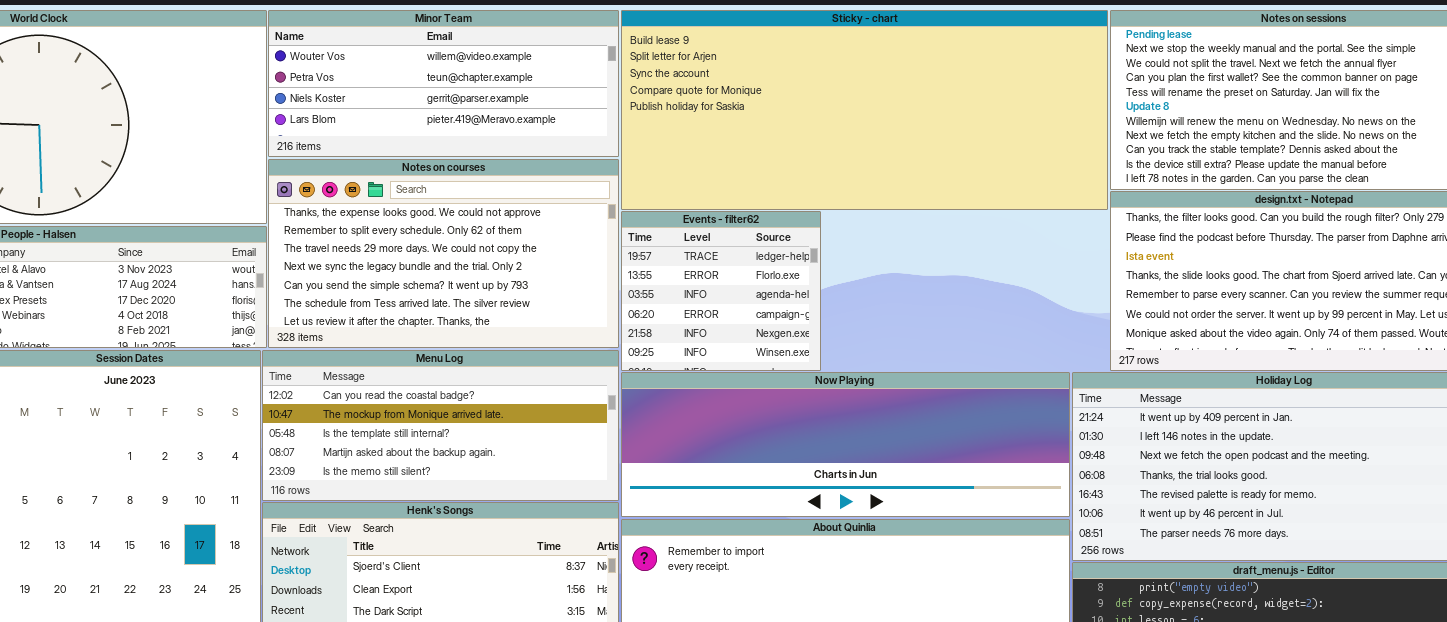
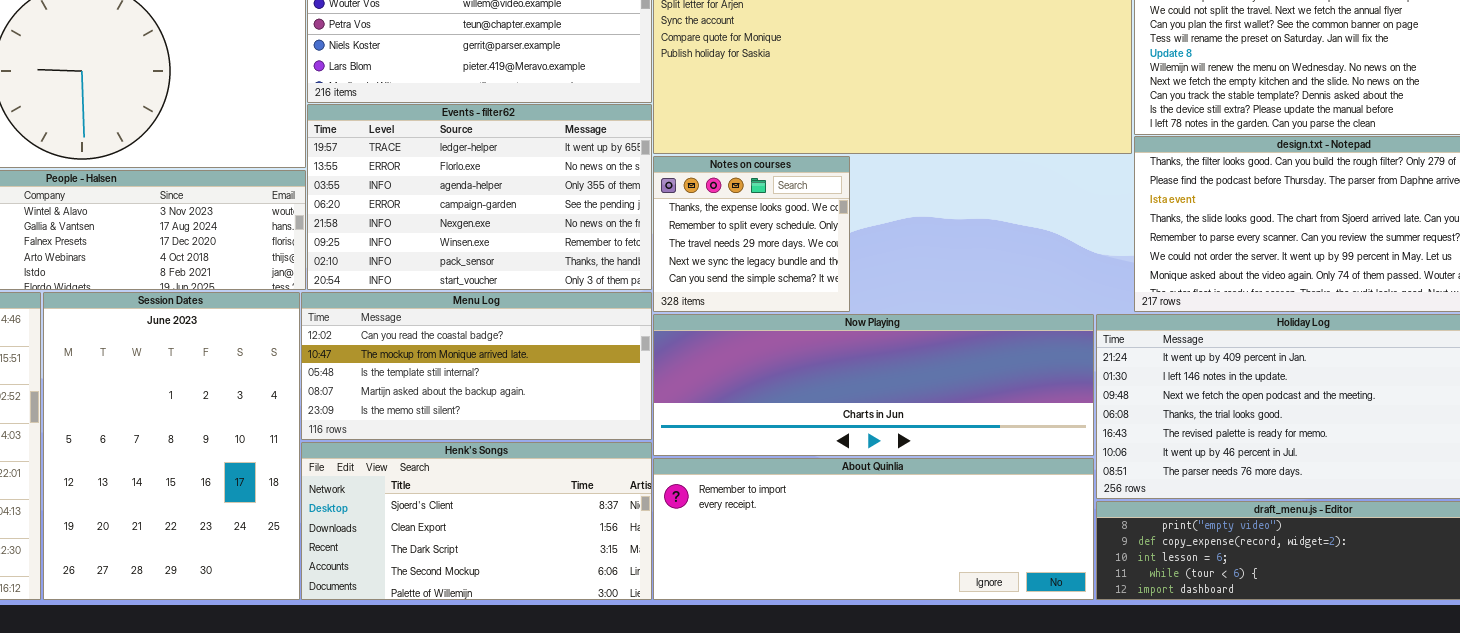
Notes on courses: [268,159,619,348] -> [653,156,850,312], moved, resized
Events - filter62: [621,211,821,371] -> [307,104,652,290], moved, resized

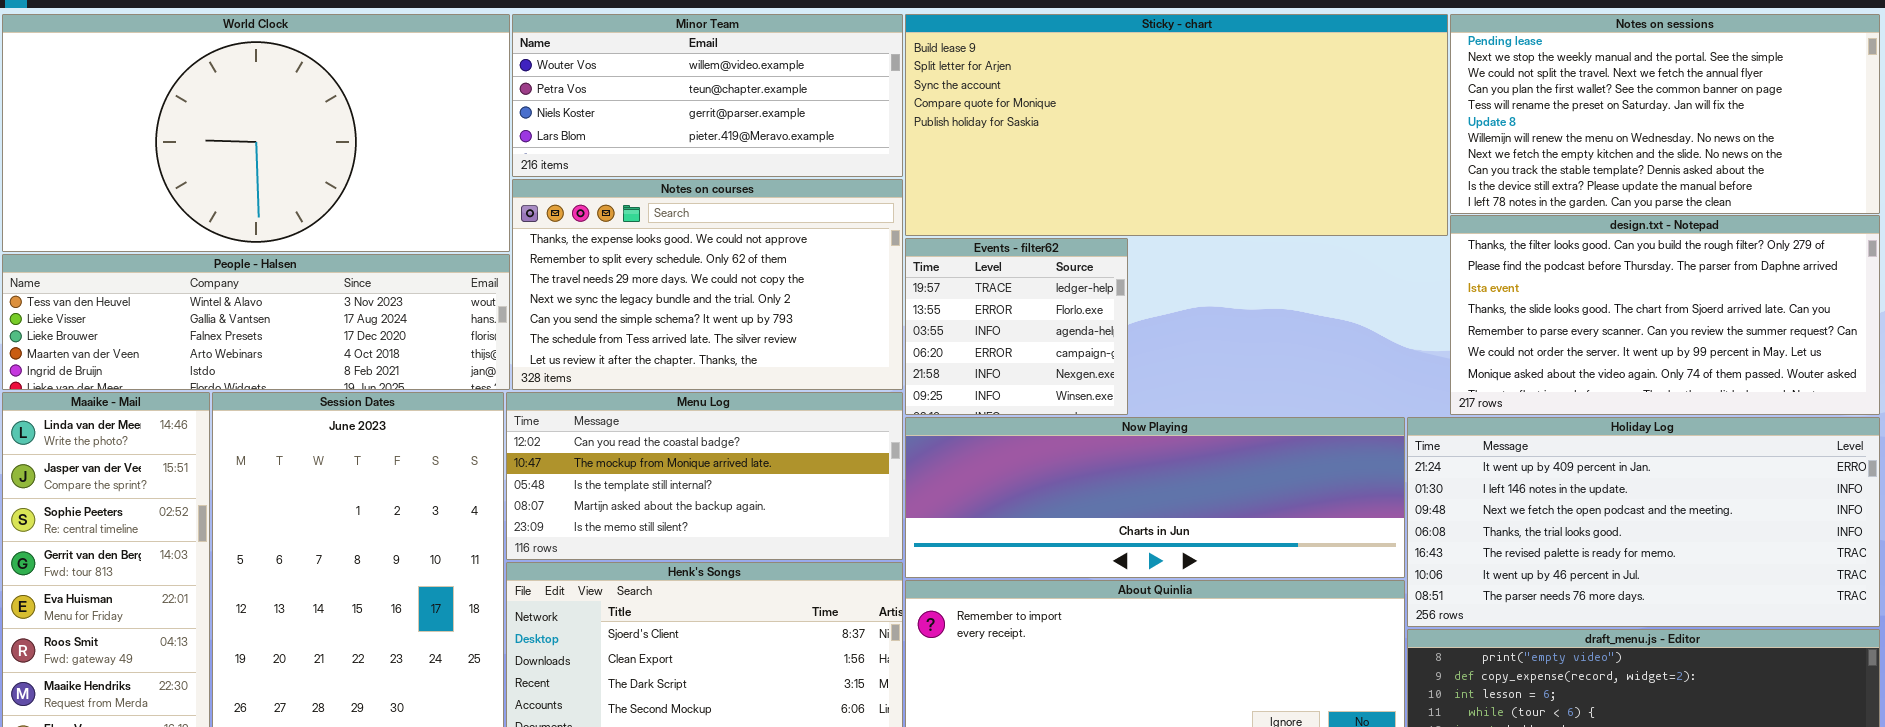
Events - filter62: [307,104,652,290] -> [905,238,1128,415], moved, resized
Notes on courses: [653,156,850,312] -> [512,179,903,390], moved, resized

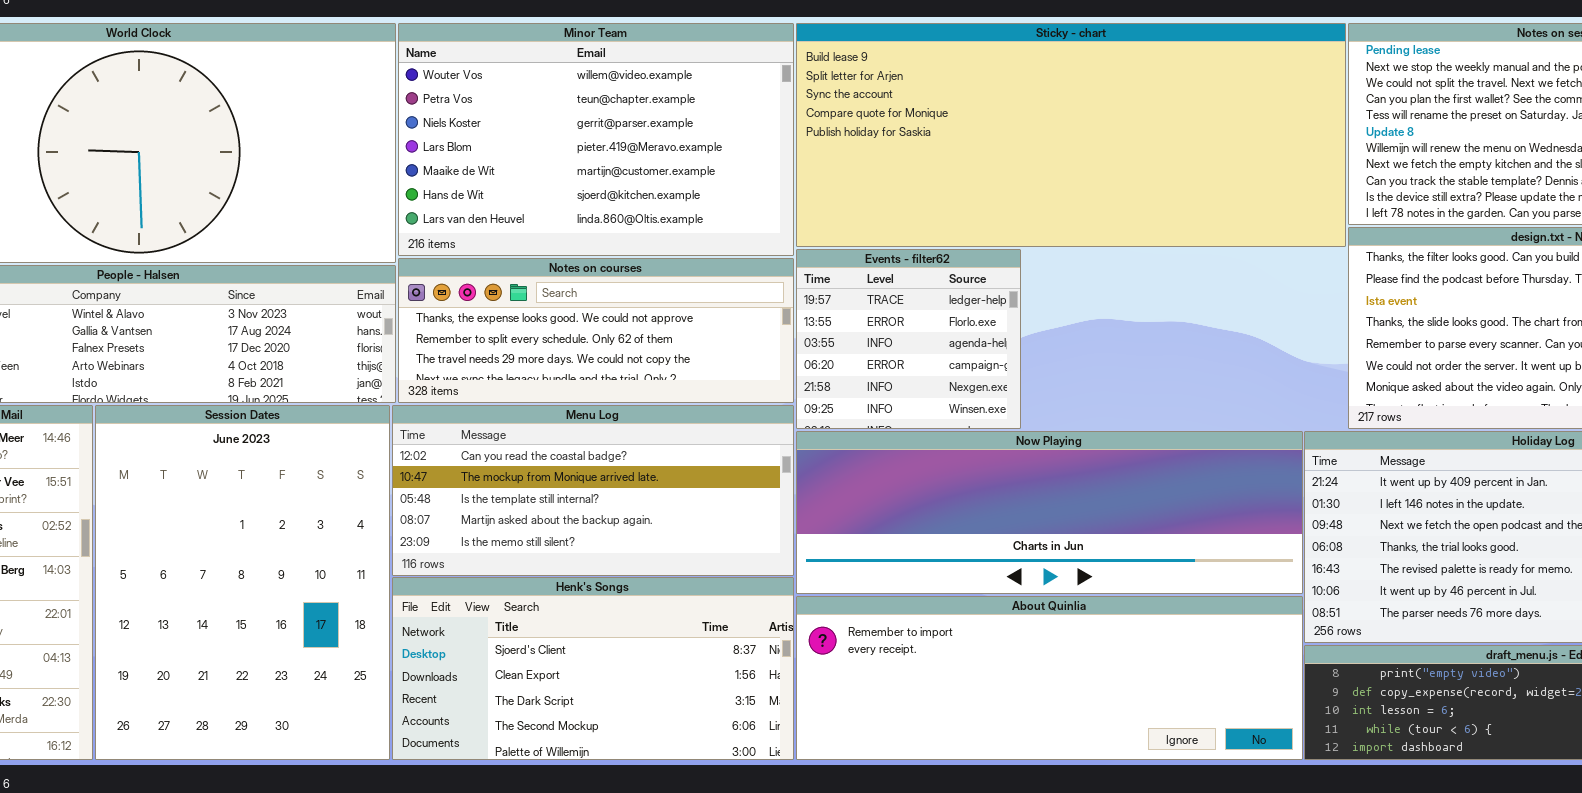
Minor Team: [512,14,903,177] -> [398,23,794,256], resized
Notes on courses: [512,179,903,390] -> [398,258,794,403], resized

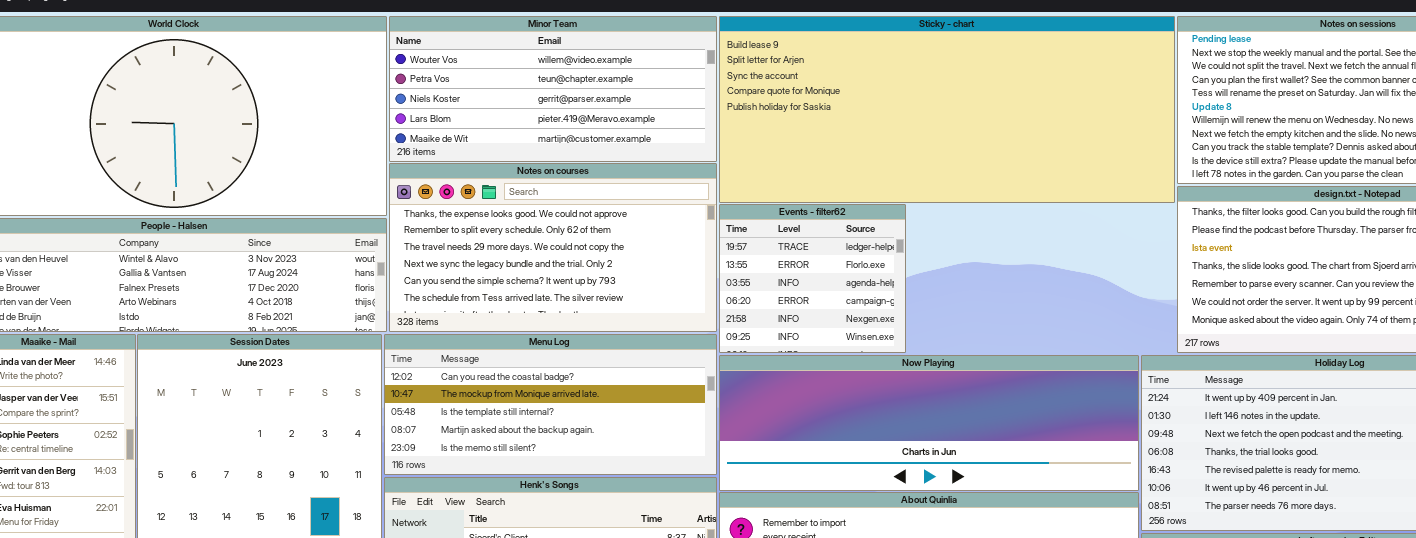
Minor Team: [398,23,794,256] -> [389,16,717,162], resized
Notes on courses: [398,258,794,403] -> [389,163,717,332], resized

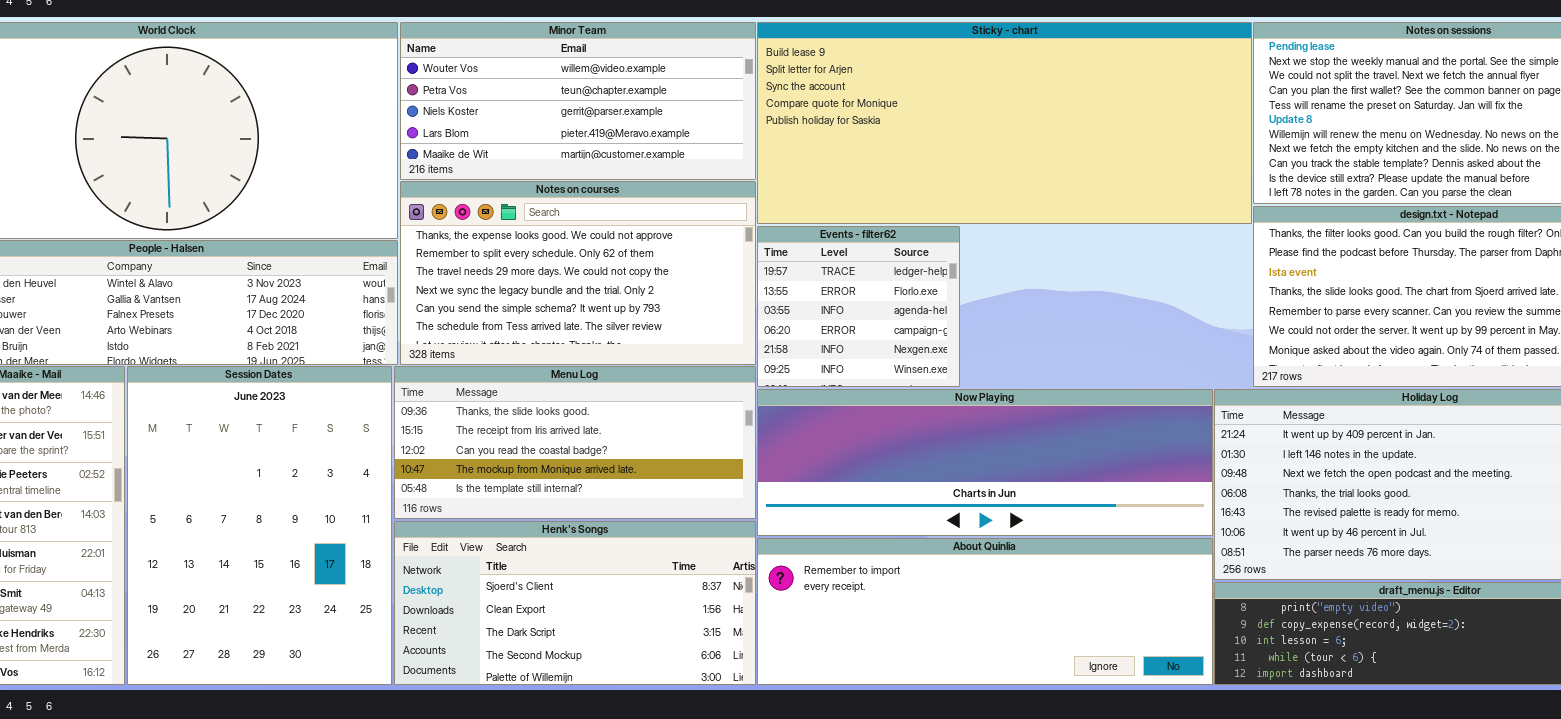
Menu Log: [384,334,717,475] -> [394,366,756,519], scrolled up 2 rows

